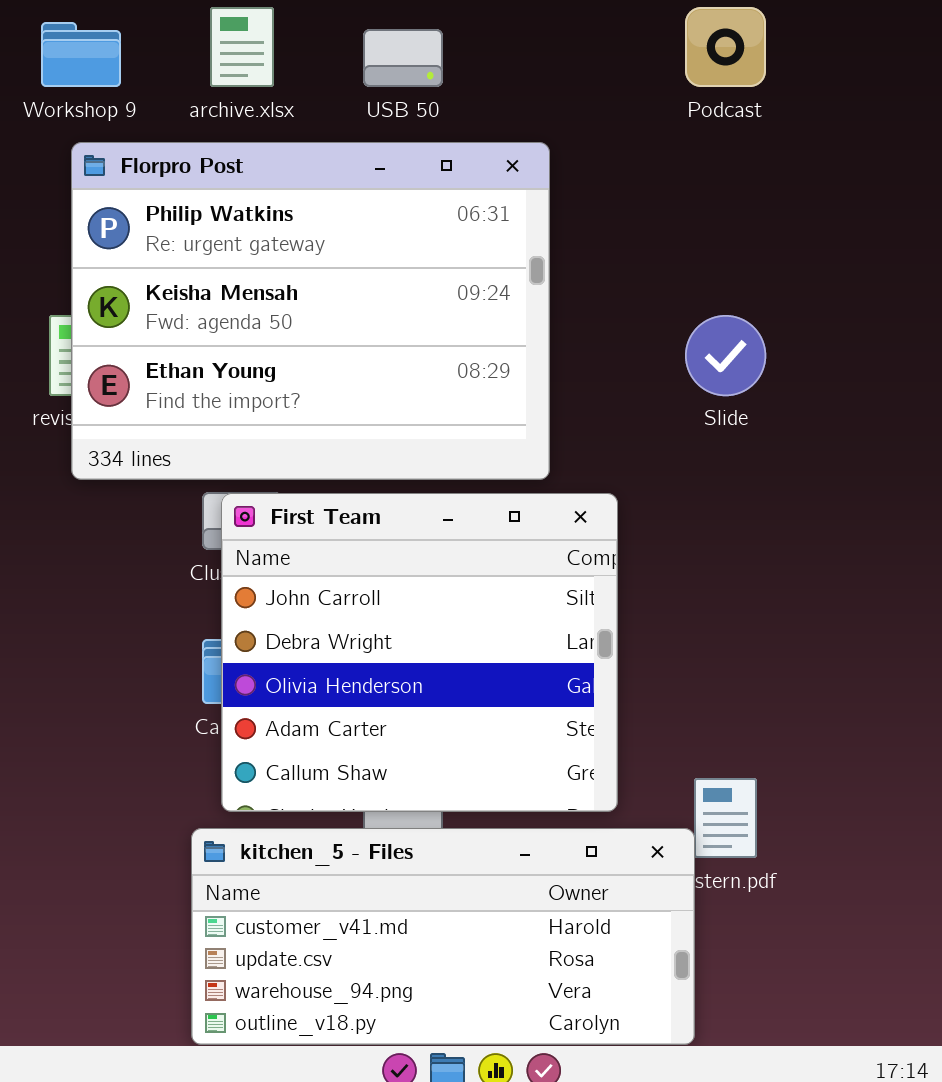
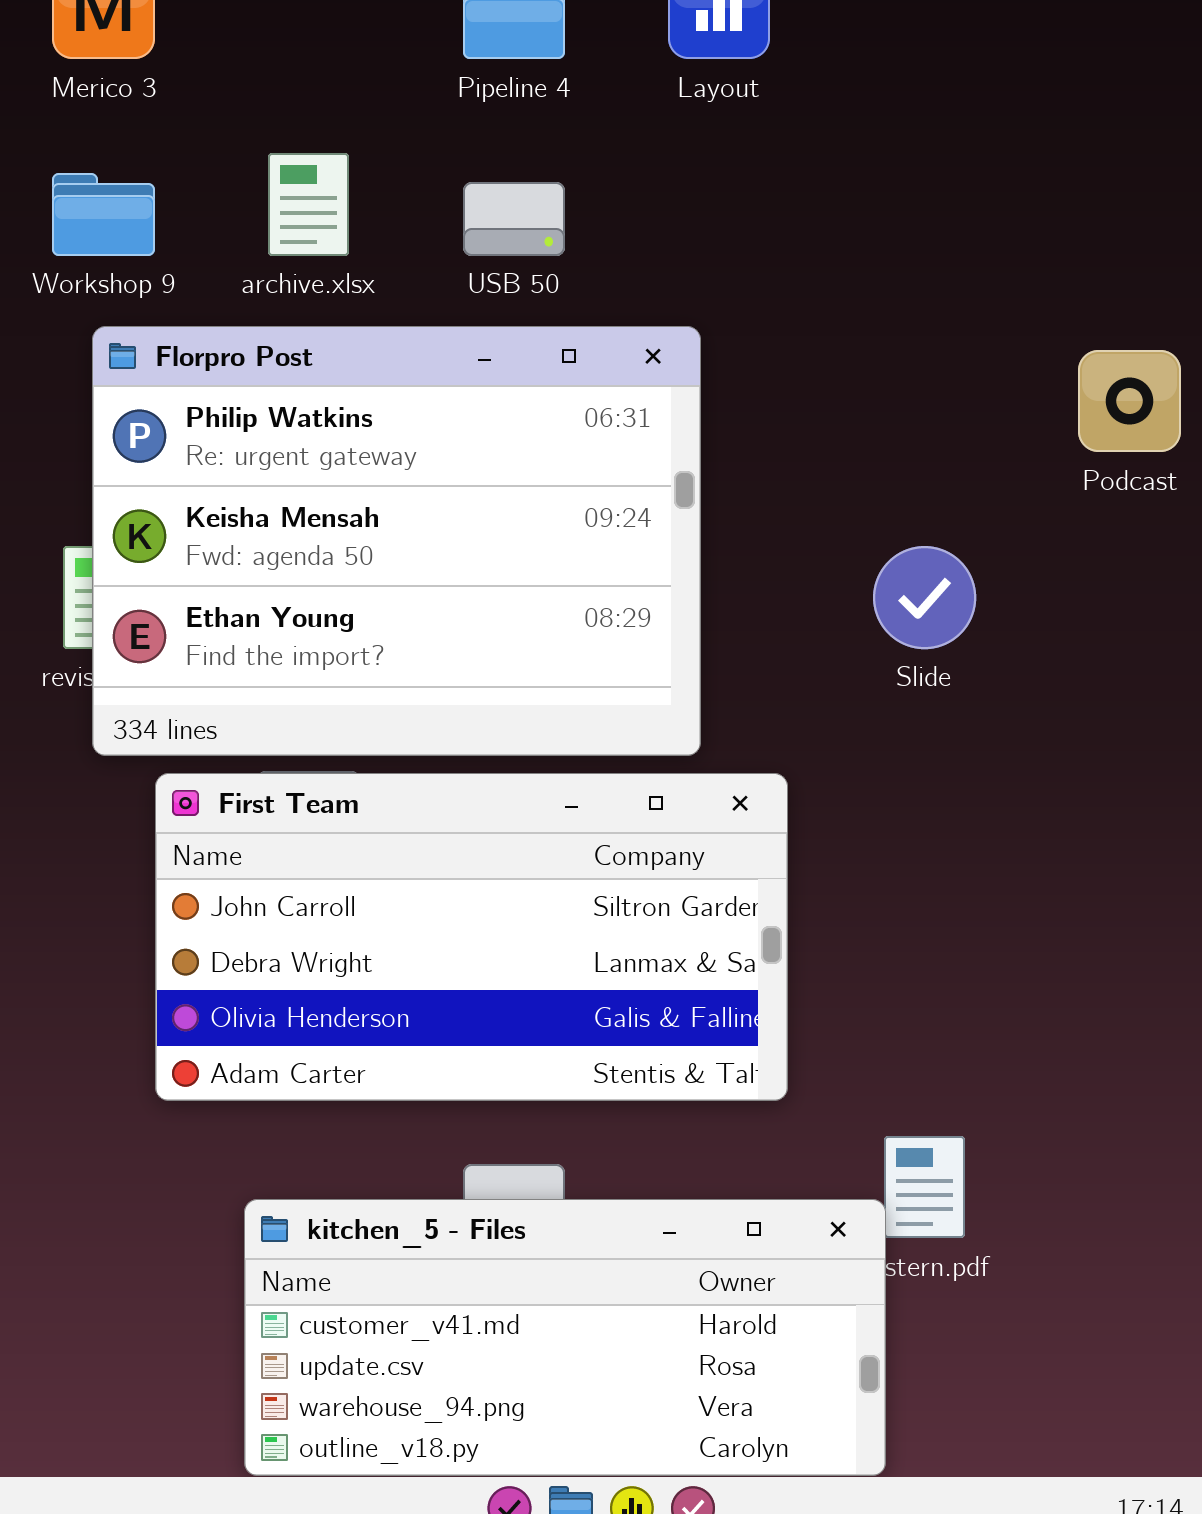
Podcast: [685,7,766,87] -> [1078,350,1181,452], moved
First Team: [221,493,618,812] -> [155,773,788,1101], resized

